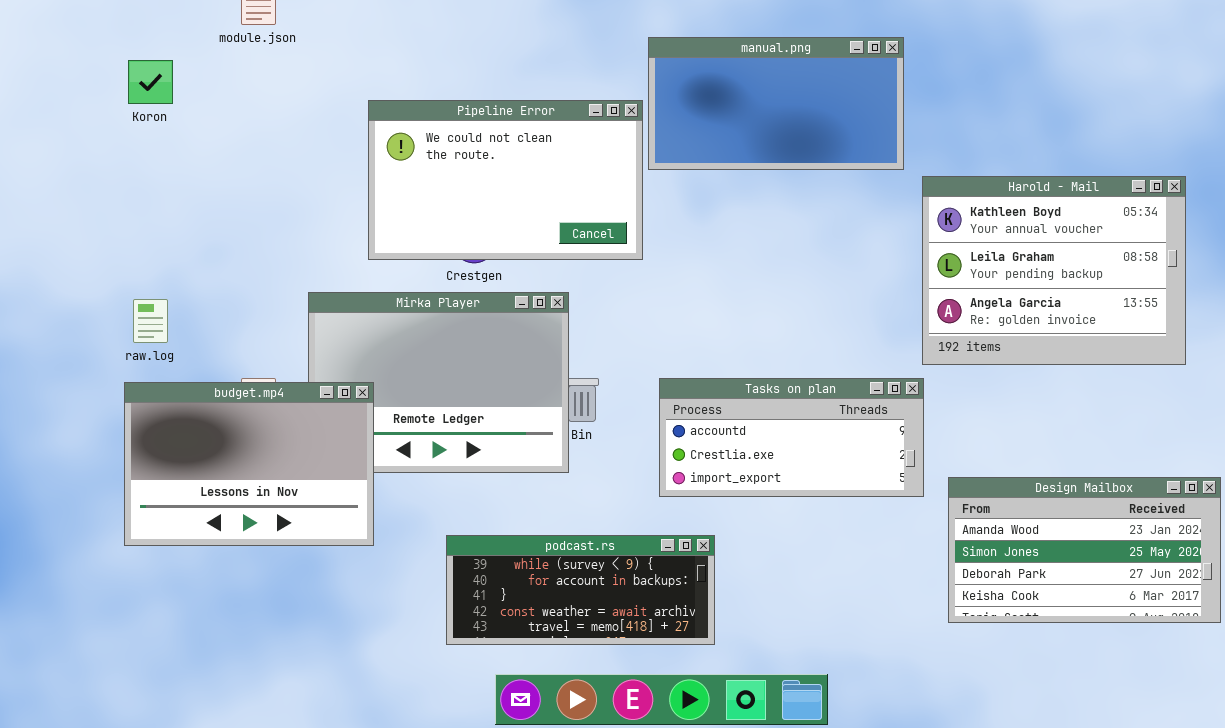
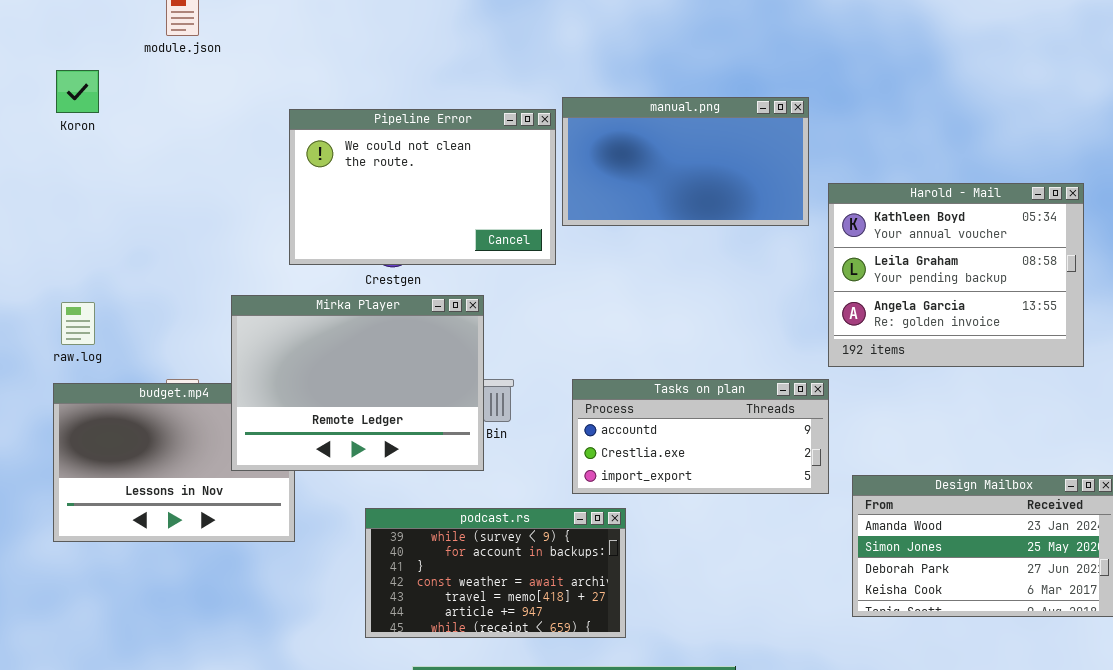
manual.png: [648,37,904,170] -> [562,97,809,226], moved
Mirka Player: [308,292,569,473] -> [231,295,484,471], raised
podcast.rs: [446,535,715,645] -> [365,508,626,638], resized

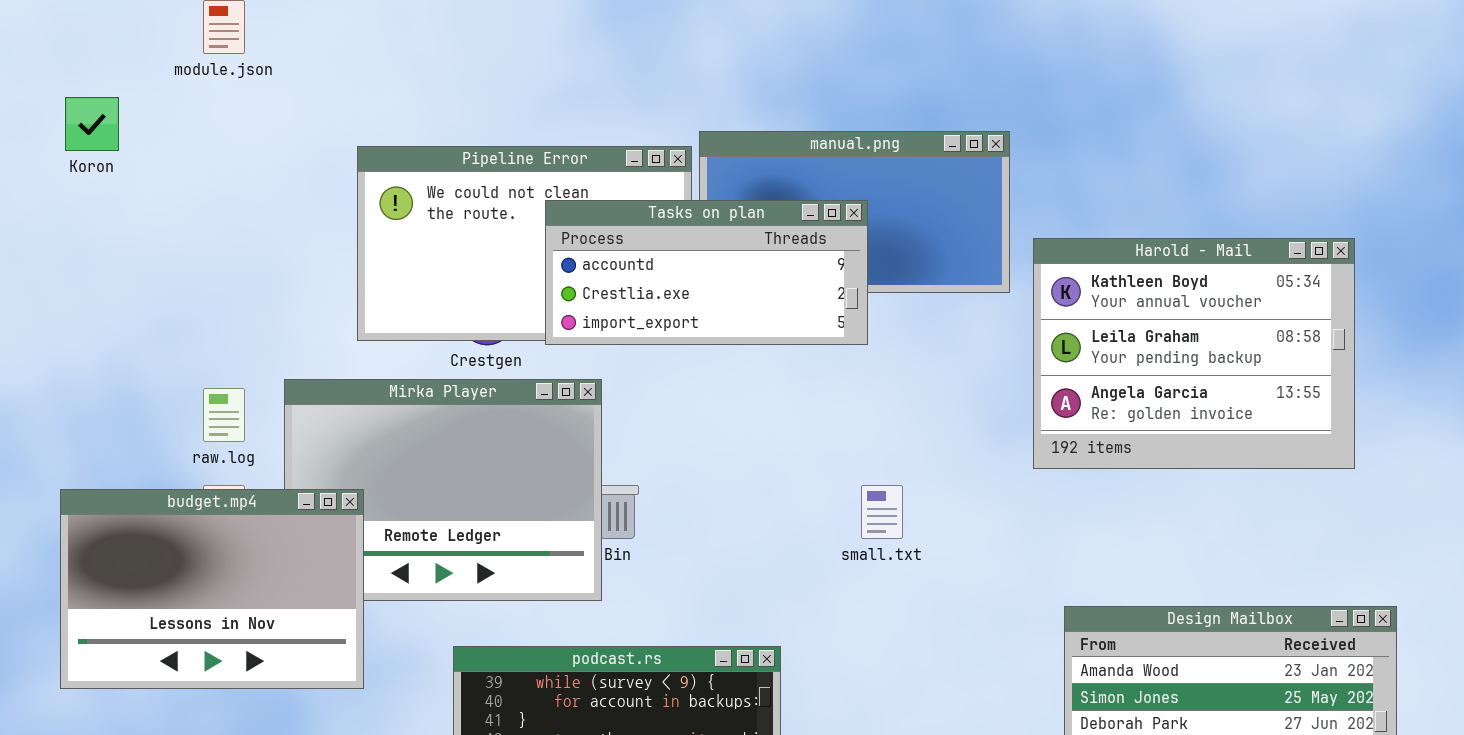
raw.log: [61,302,95,345] -> [203,388,245,442], moved
Tasks on plan: [572,379,829,494] -> [545,200,868,345], moved
budget.mp4: [53,383,295,542] -> [60,489,364,689], raised

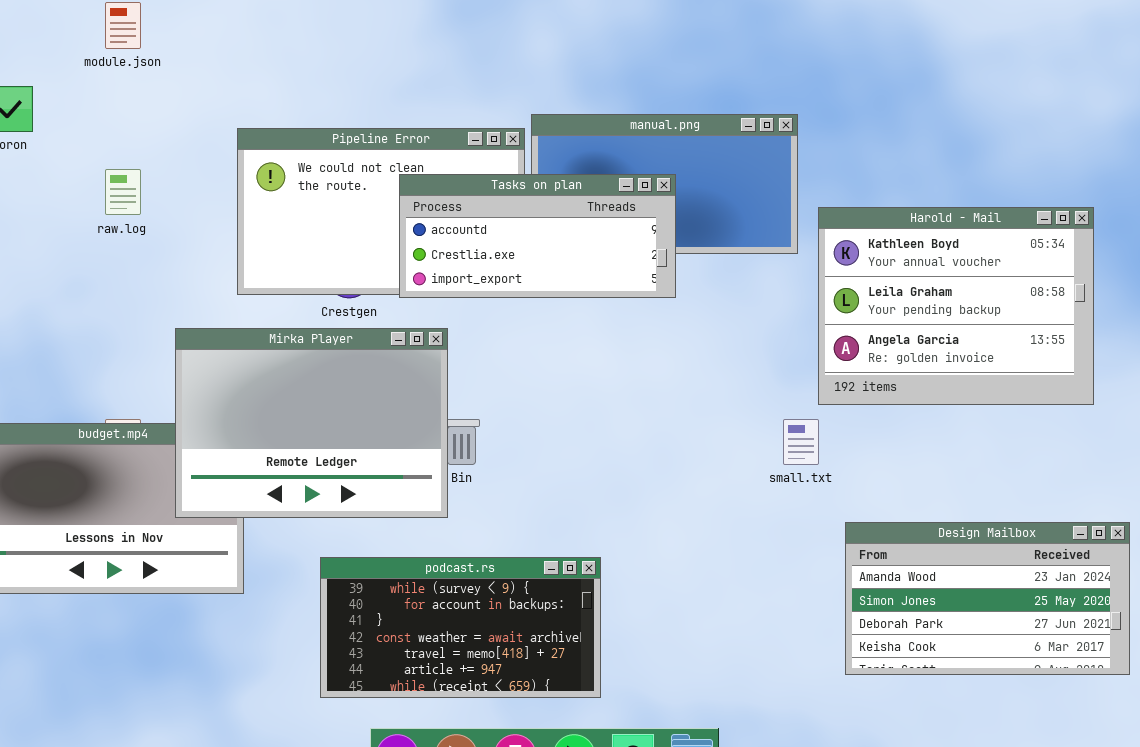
Mirka Player: [284,379,602,601] -> [175,328,448,518], raised
raw.log: [203,388,245,442] -> [105,169,141,215], moved
small.txt: [861,485,903,539] -> [783,419,819,465], moved

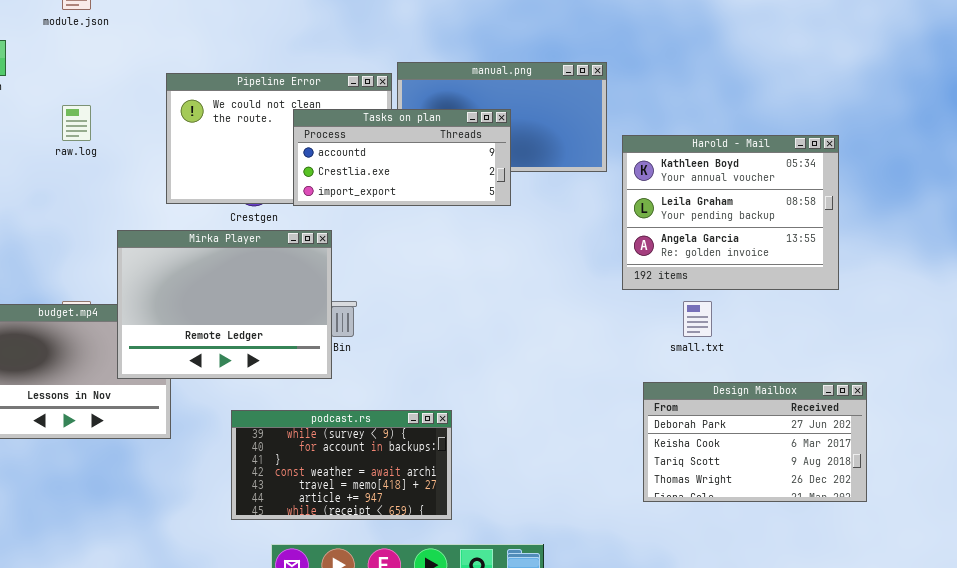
small.txt: [783,419,819,465] -> [683,301,712,337], moved
Design Mailbox: [845,522,1130,675] -> [643,382,867,502], scrolled down 2 rows

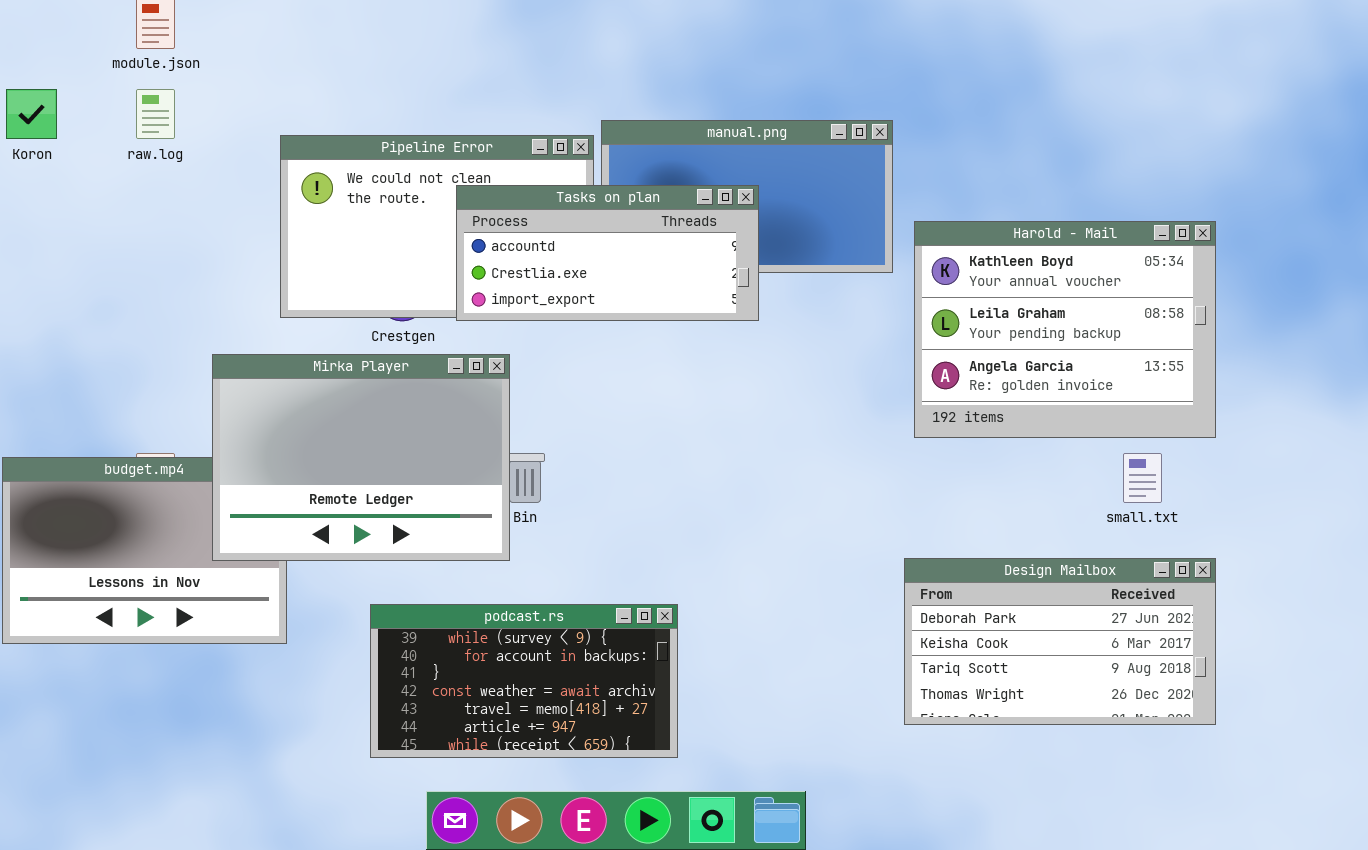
raw.log: [62,105,91,141] -> [136,89,175,139], moved
small.txt: [683,301,712,337] -> [1123,453,1162,503], moved
Design Mailbox: [643,382,867,502] -> [904,558,1216,725], moved

